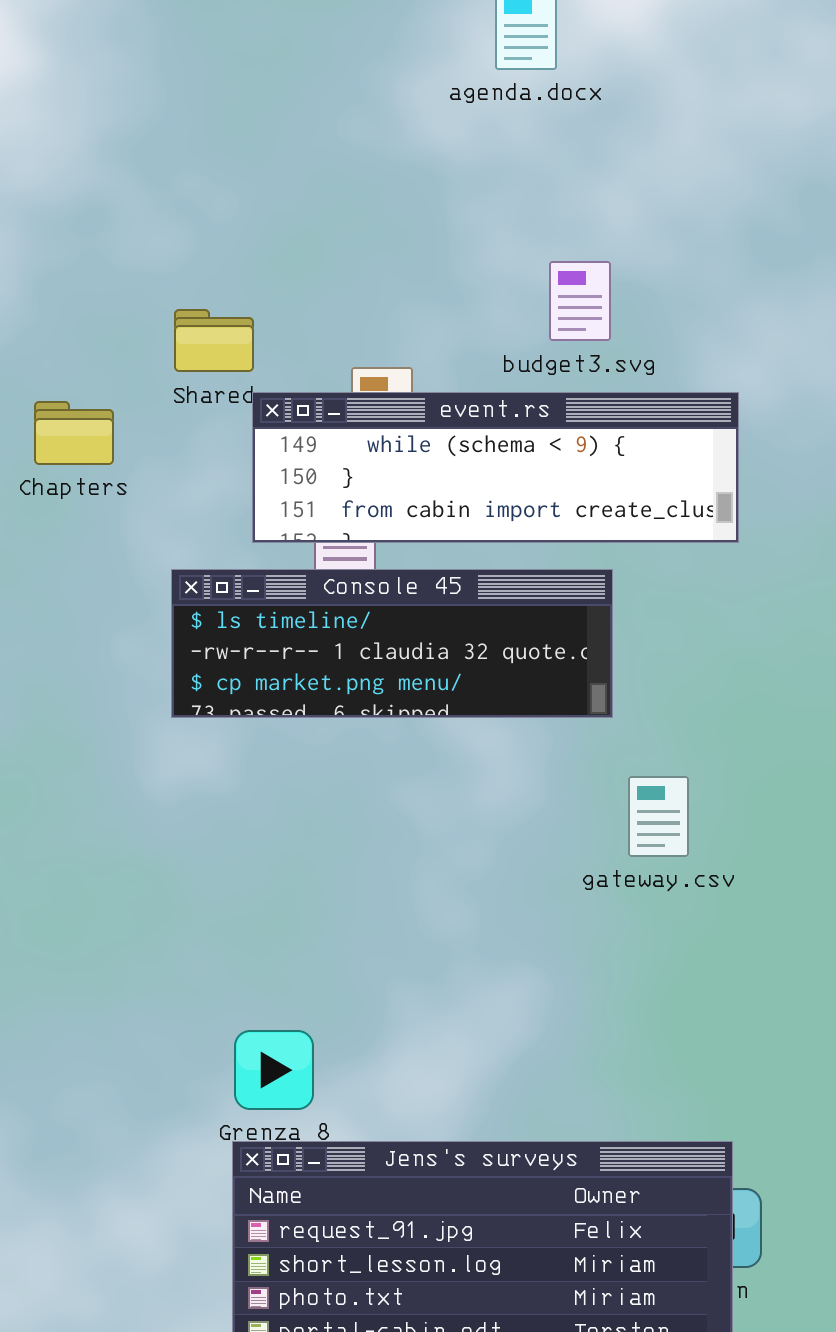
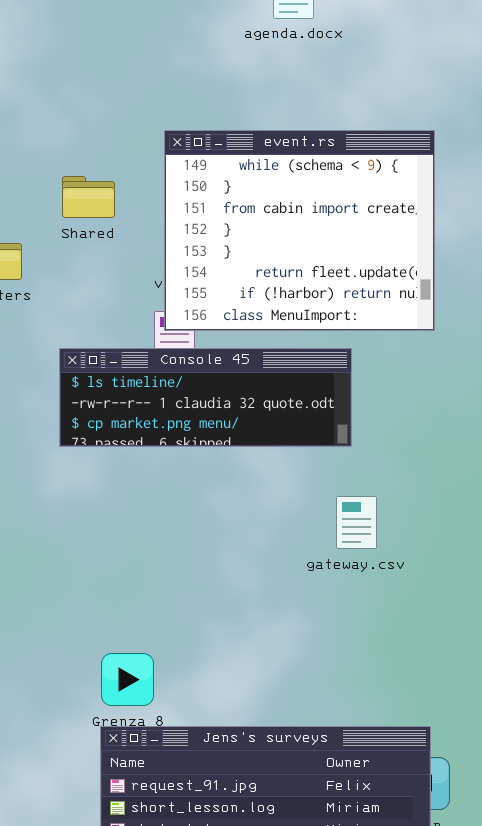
event.rs: [252,392,739,543] -> [164,130,435,331], resized
gateway.csv: [628,776,689,857] -> [336,496,377,549], moved

